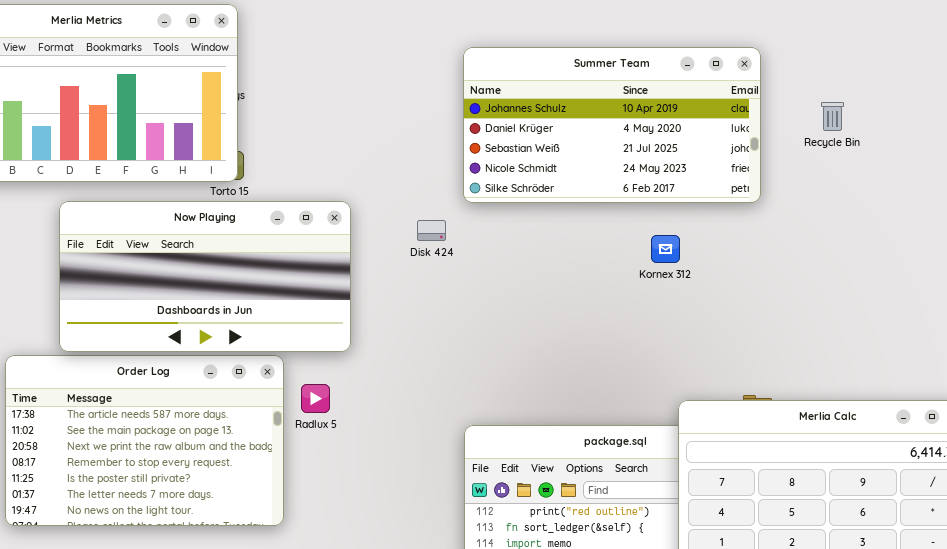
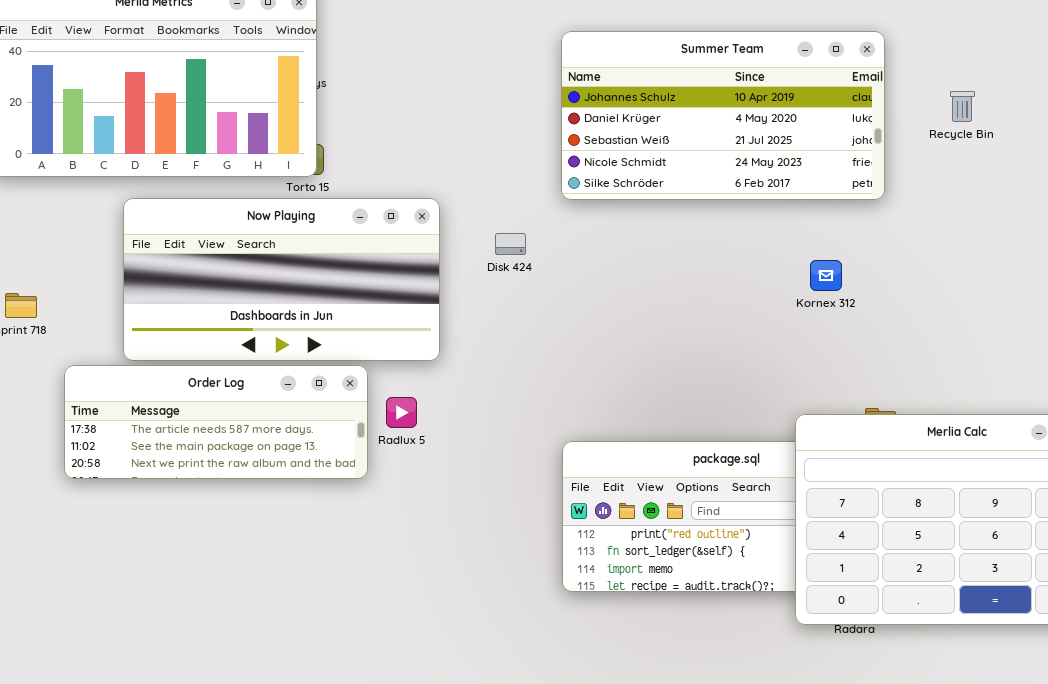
Disk 424: [417,220,446,241] -> [495,233,526,255], moved
Kornex 312: [651,235,680,263] -> [810,260,842,291], moved
Order Log: [5,355,284,526] -> [64,365,368,479], resized

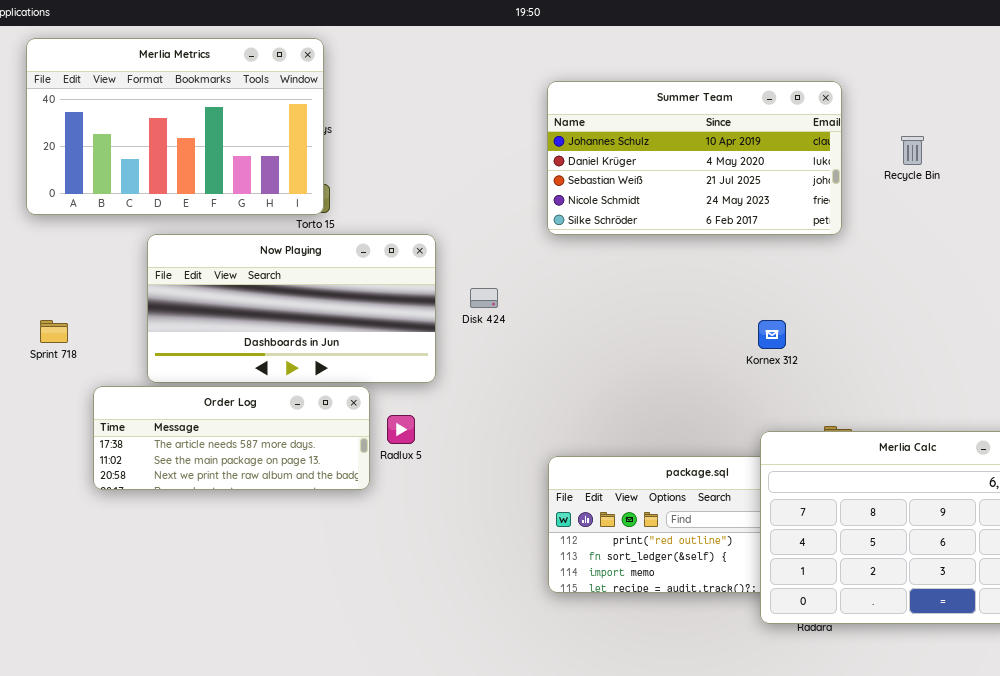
Disk 424: [495,233,526,255] -> [470,288,498,308], moved
Kornex 312: [810,260,842,291] -> [758,320,786,349], moved

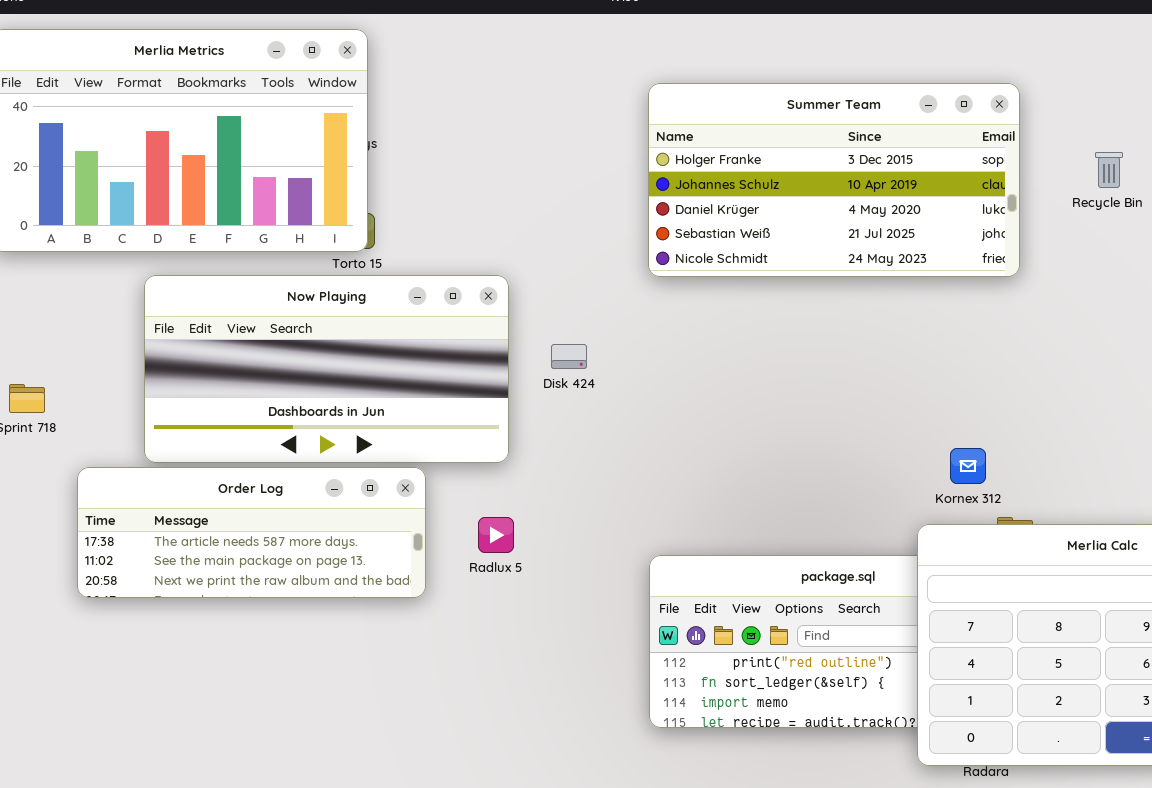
Summer Team: [547,81,842,235] -> [648,83,1020,277], scrolled up 1 row
Kornex 312: [758,320,786,349] -> [950,448,986,484], moved
Radlux 5: [387,415,415,444] -> [478,517,514,553], moved

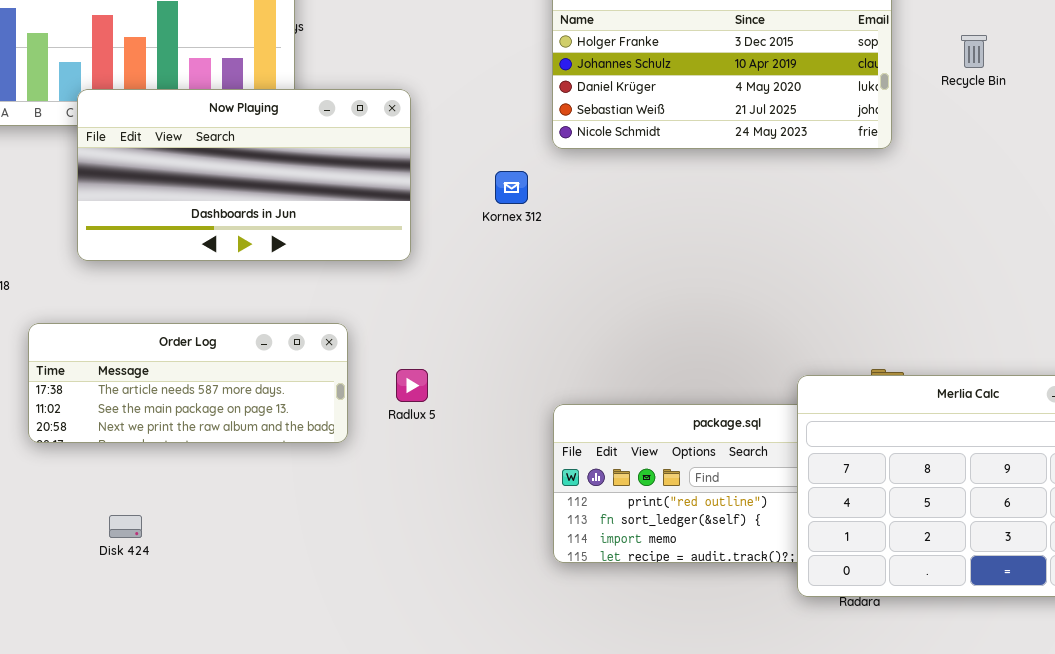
Now Playing: [144,275,509,463] -> [77,89,411,261], moved
Disk 424: [551,344,587,369] -> [109,515,142,538], moved
Kornex 312: [950,448,986,484] -> [495,171,528,204], moved

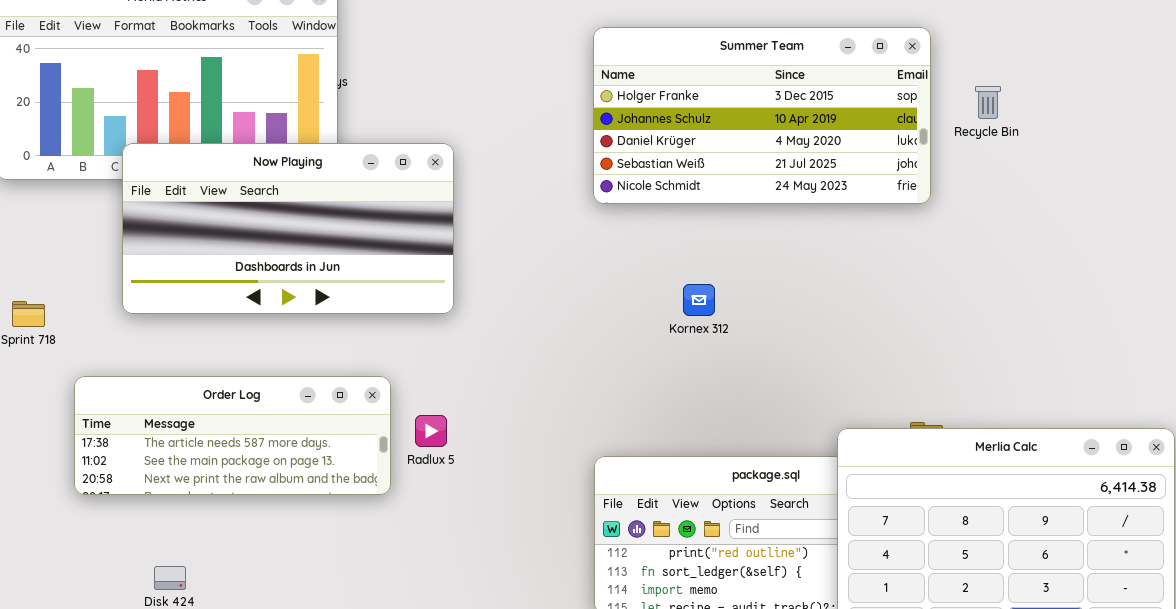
Recycle Bin: [961,35,987,68] -> [975,86,1001,119], moved
Kornex 312: [495,171,528,204] -> [683,284,715,316], moved
Radlux 5: [396,369,428,402] -> [415,415,447,447], moved

